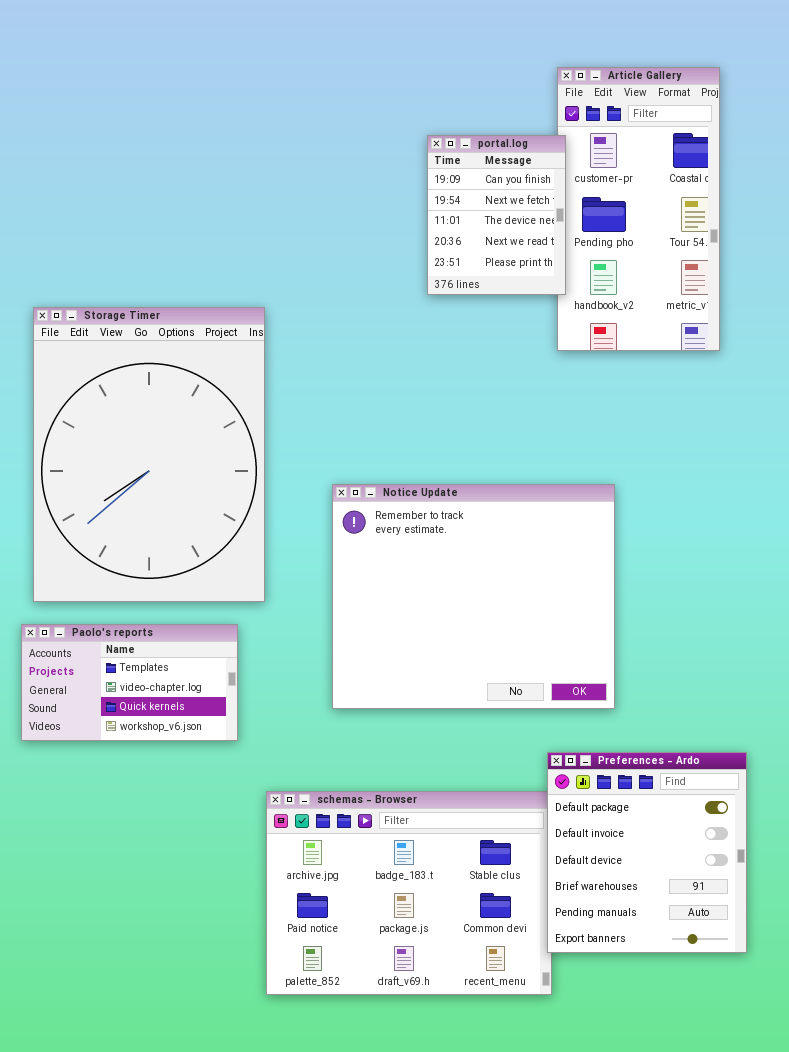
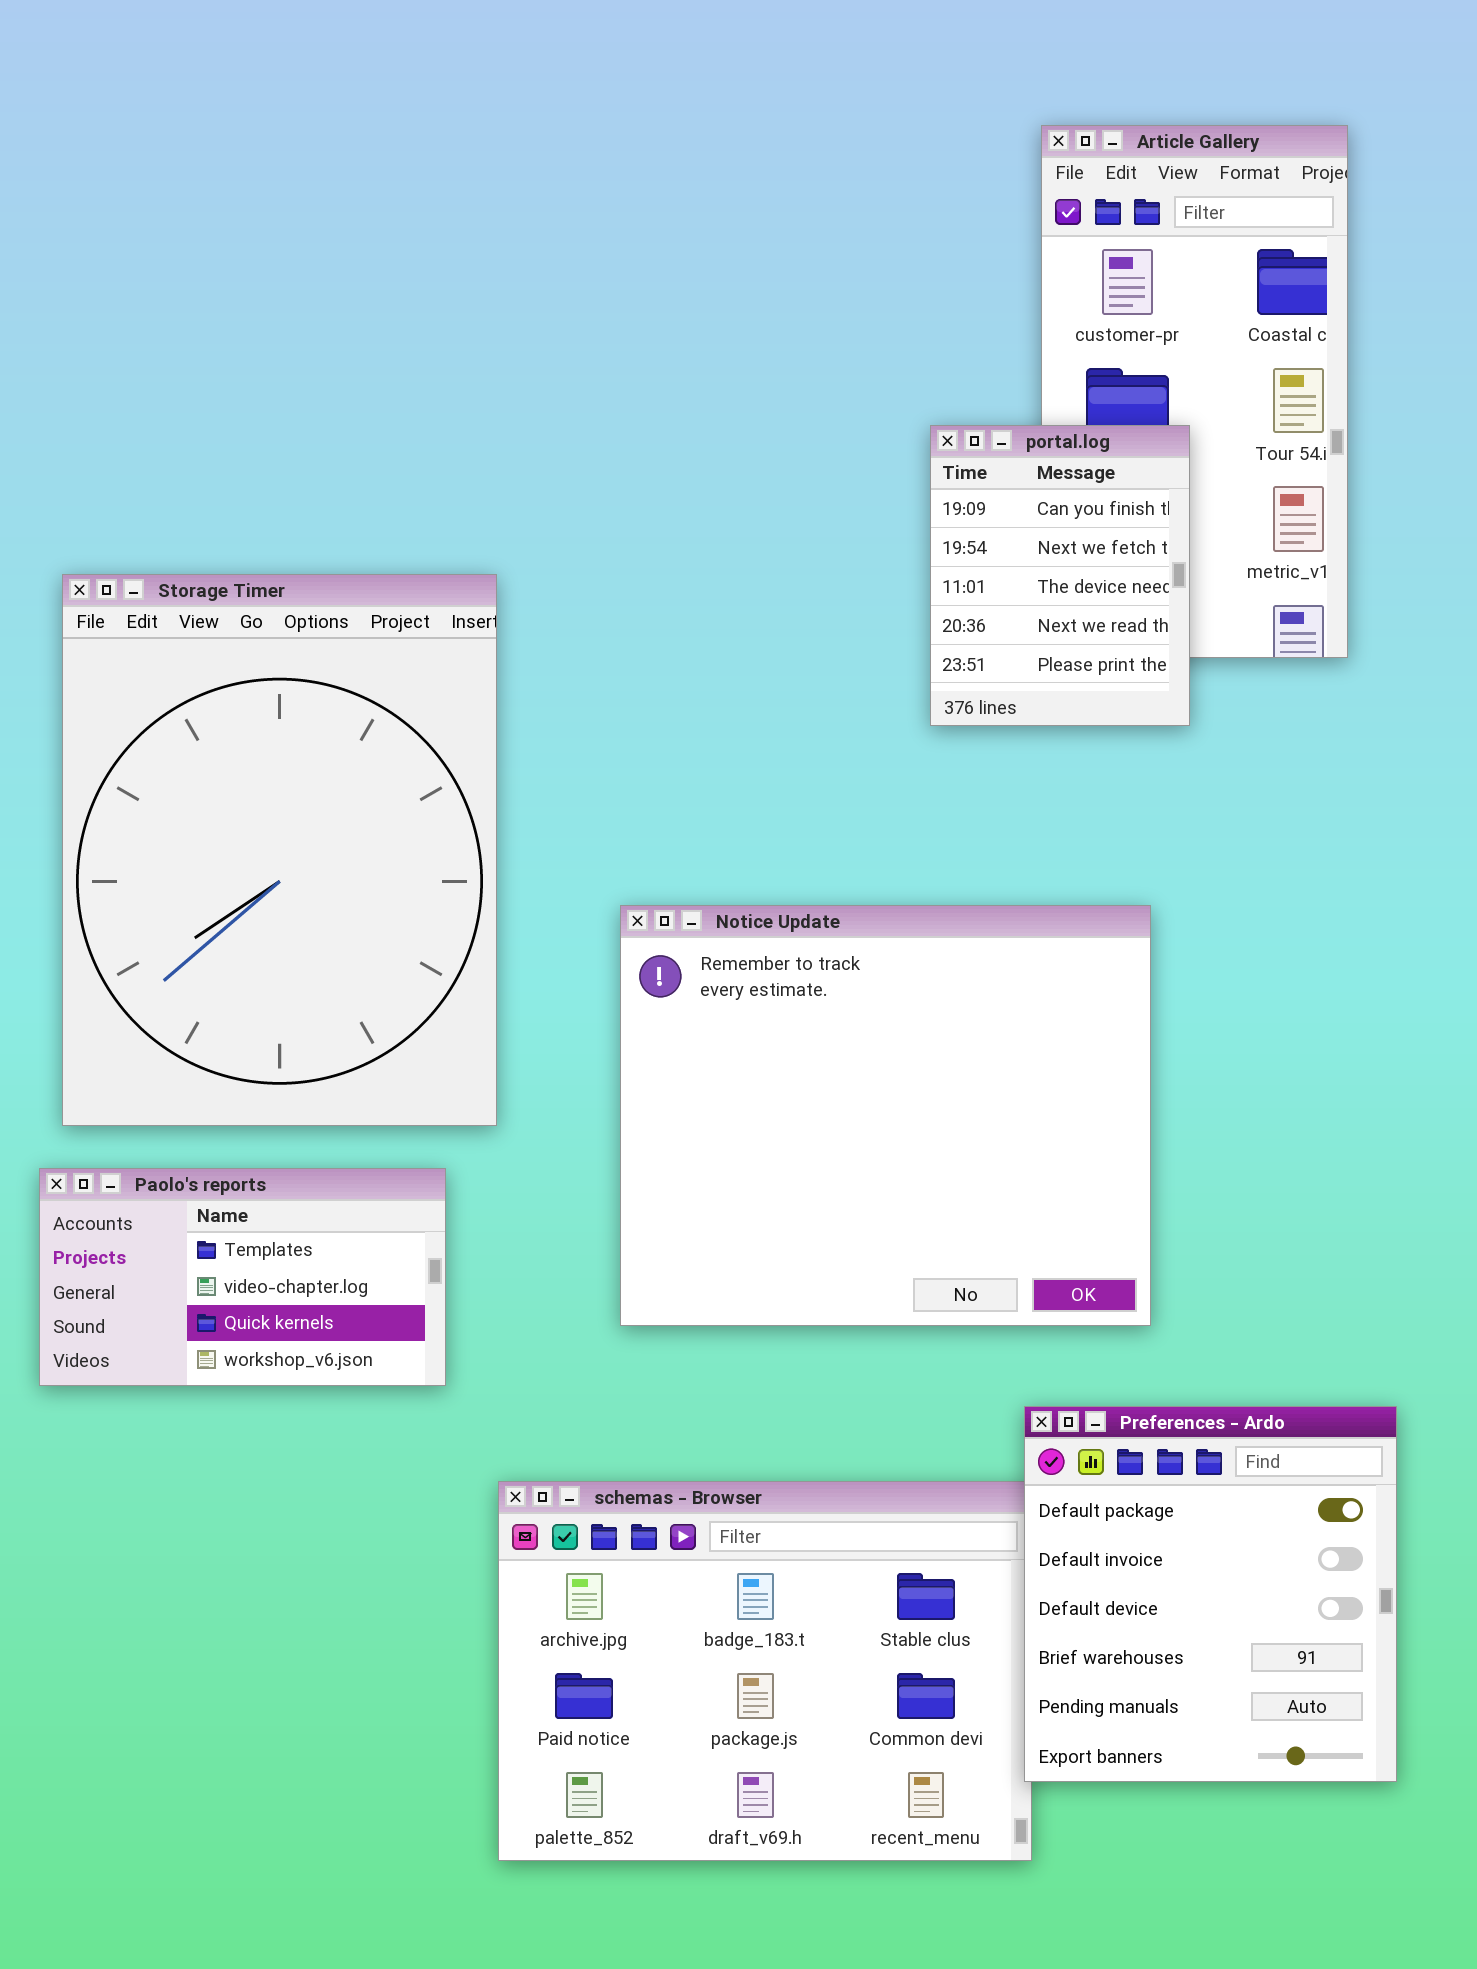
portal.log: [427,135,566,295] -> [930,425,1190,726], moved

